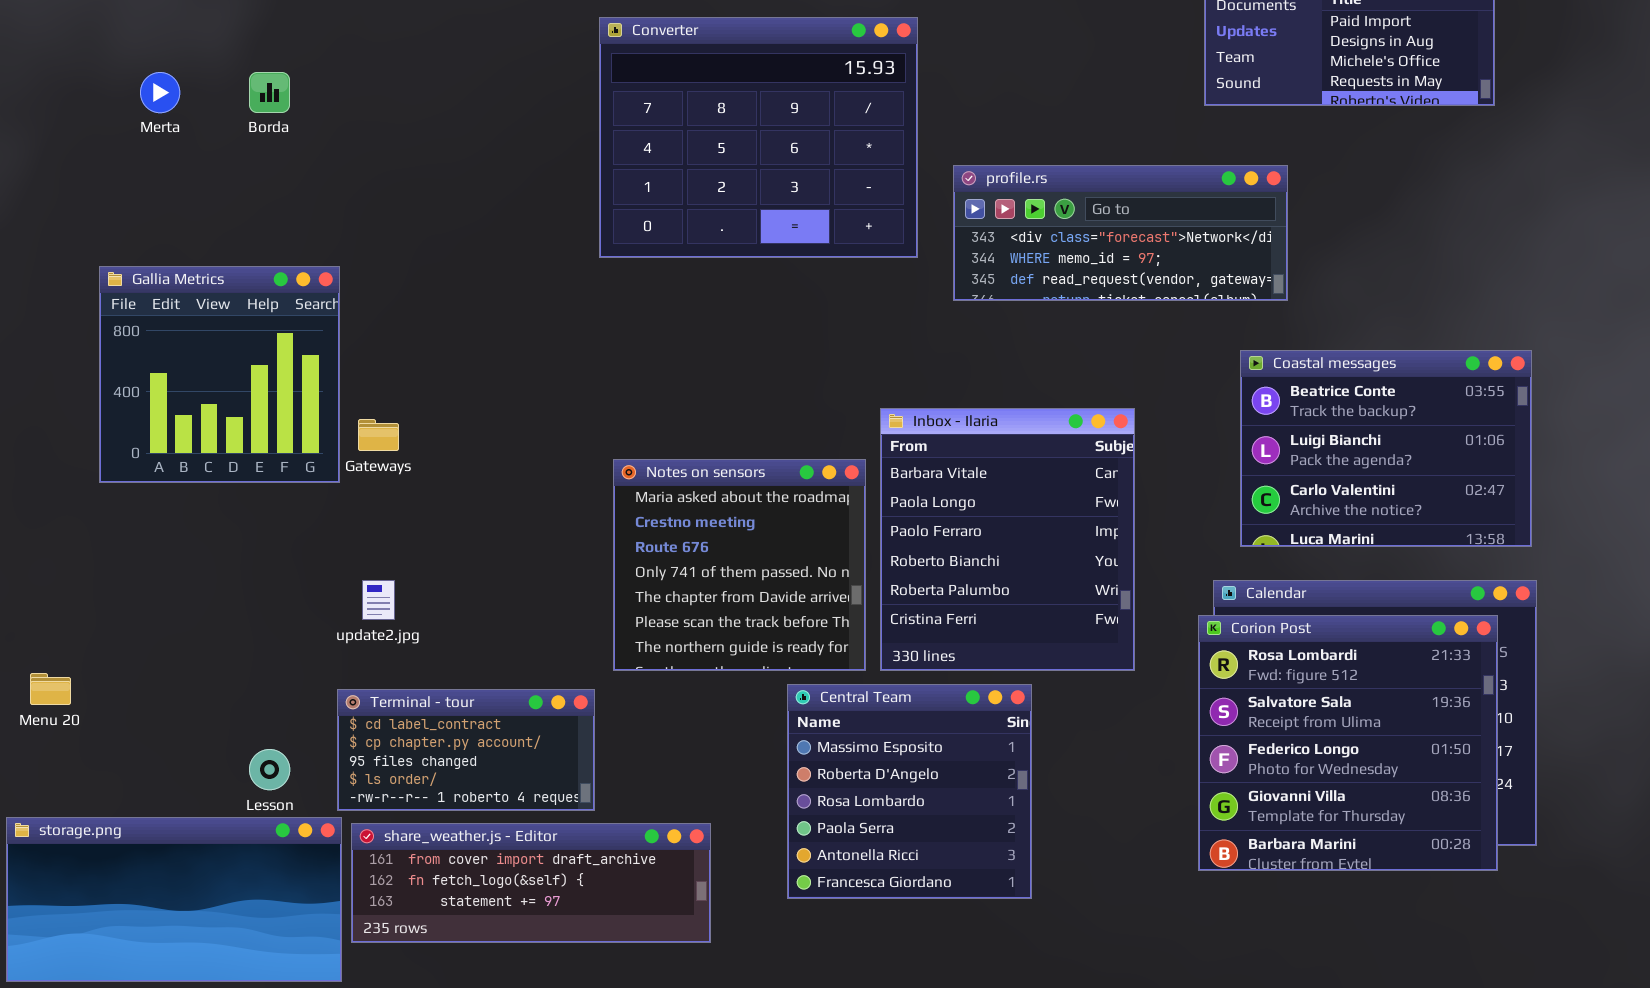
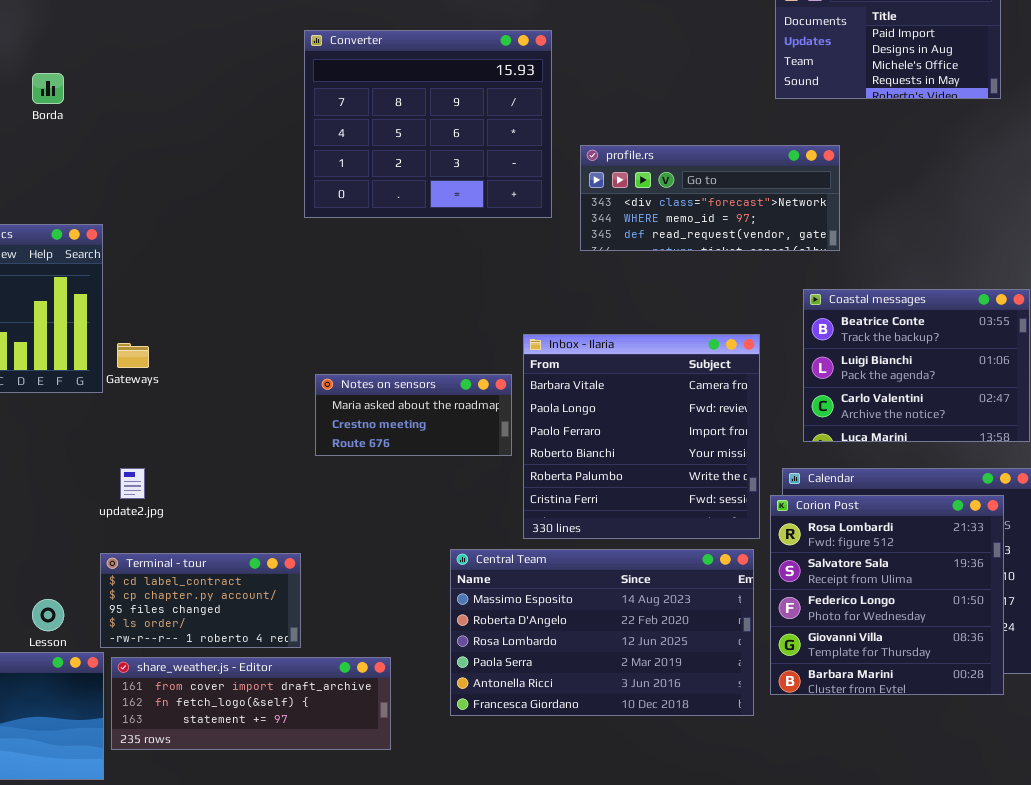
Inbox - Ilaria: [880,408,1135,671] -> [523,334,760,539], resized
Notes on sensors: [613,459,866,671] -> [315,374,512,456], resized
Central Team: [787,684,1032,899] -> [450,549,754,716], resized

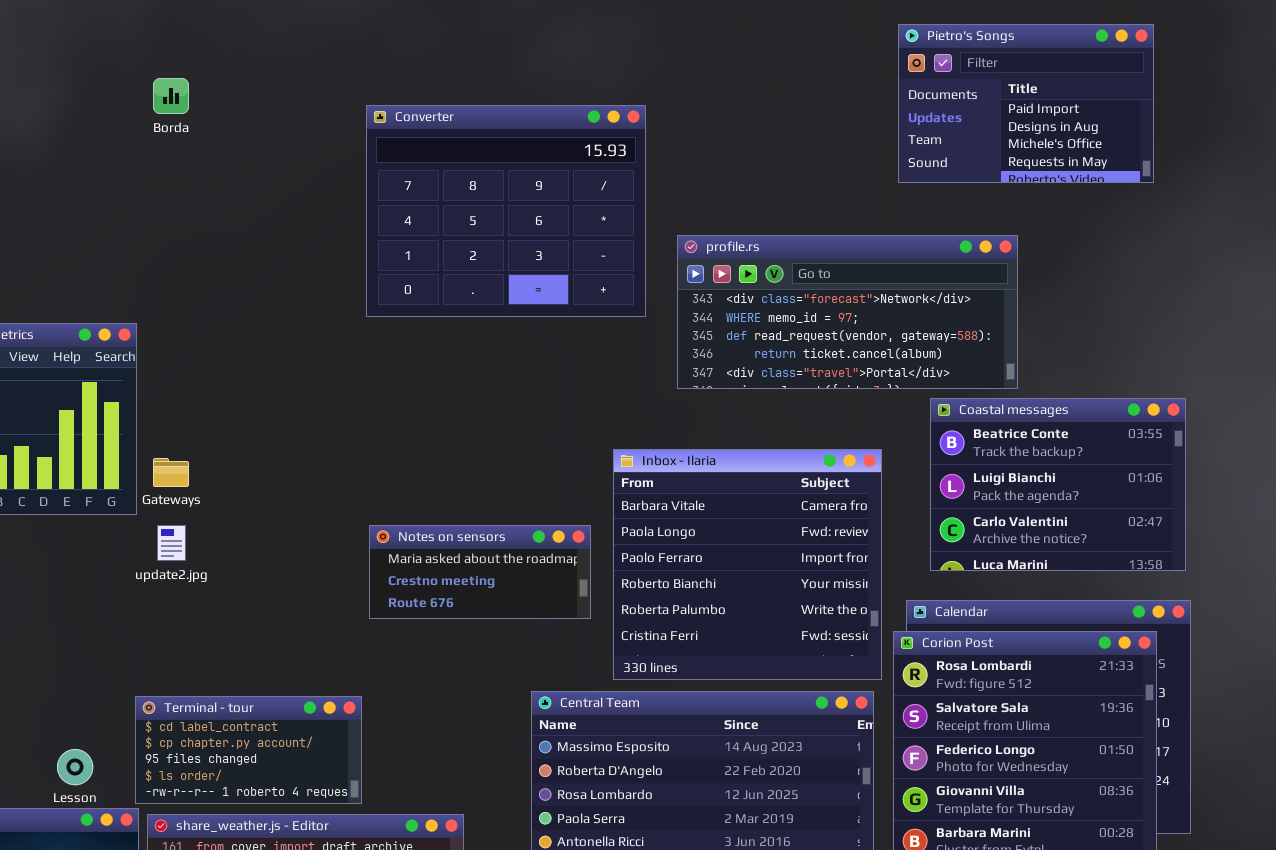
Borda: [32,73,64,104] -> [153,78,189,114], moved
profile.rs: [580,145,840,251] -> [677,235,1018,389], resized
Notes on sensors: [315,374,512,456] -> [369,525,591,619], moved
update2.jpg: [120,468,145,499] -> [157,525,186,561], moved

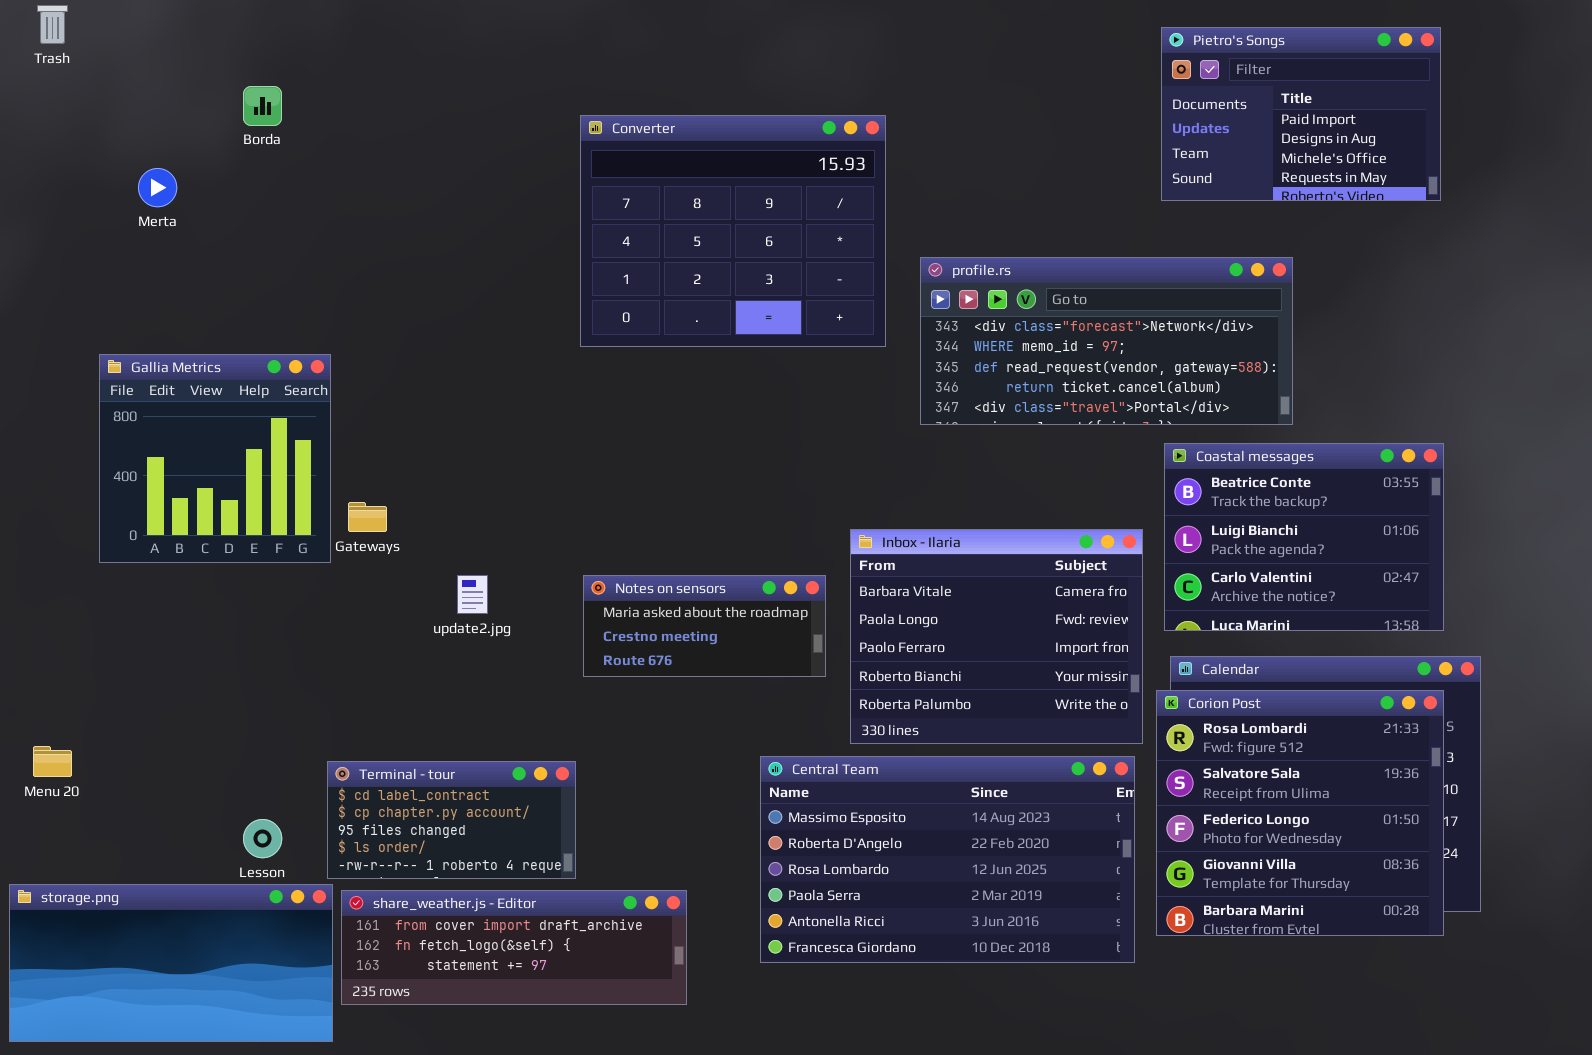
Borda: [153,78,189,114] -> [243,86,282,126], moved
Coastal messages: [930,398,1186,571] -> [1164,443,1444,631], moved
Inbox - Ilaria: [613,449,882,680] -> [850,529,1143,744], resized
update2.jpg: [157,525,186,561] -> [457,575,488,614], moved

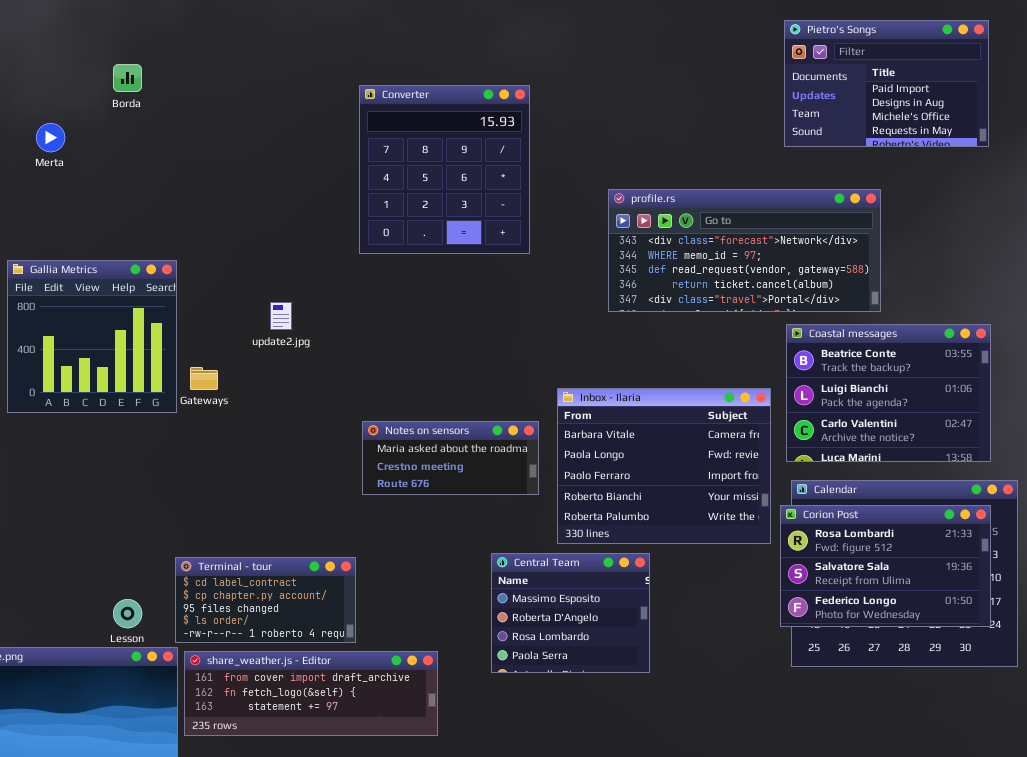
Converter: [580,115,886,347] -> [359,85,530,254], resized
update2.jpg: [457,575,488,614] -> [270,302,292,330], moved
Corion Post: [1156,690,1444,936] -> [780,505,991,627], resized
Central Team: [760,756,1135,963] -> [491,553,650,673], resized

